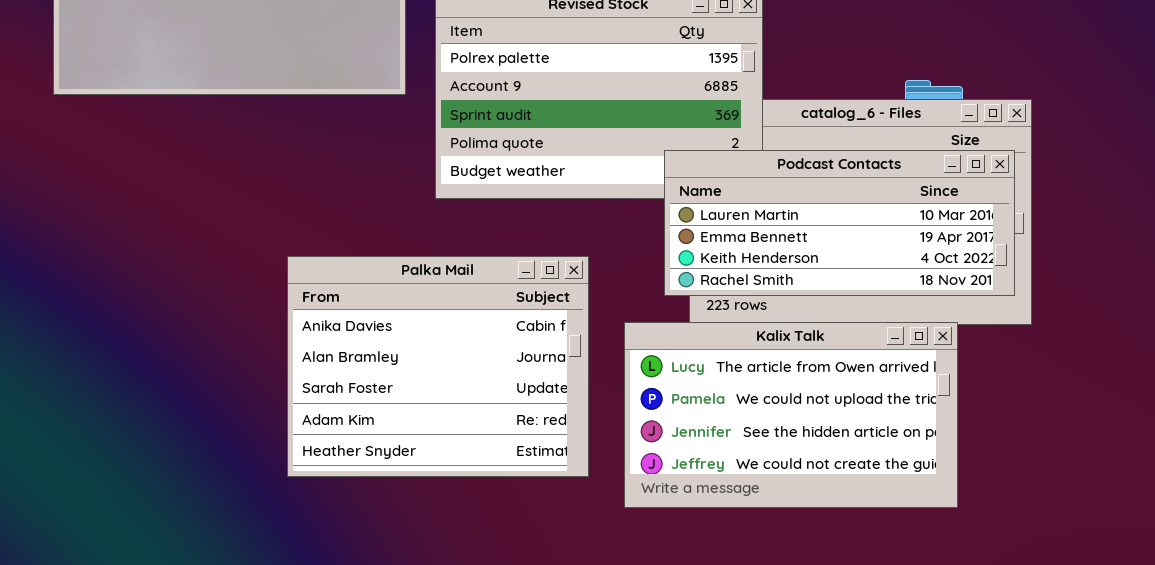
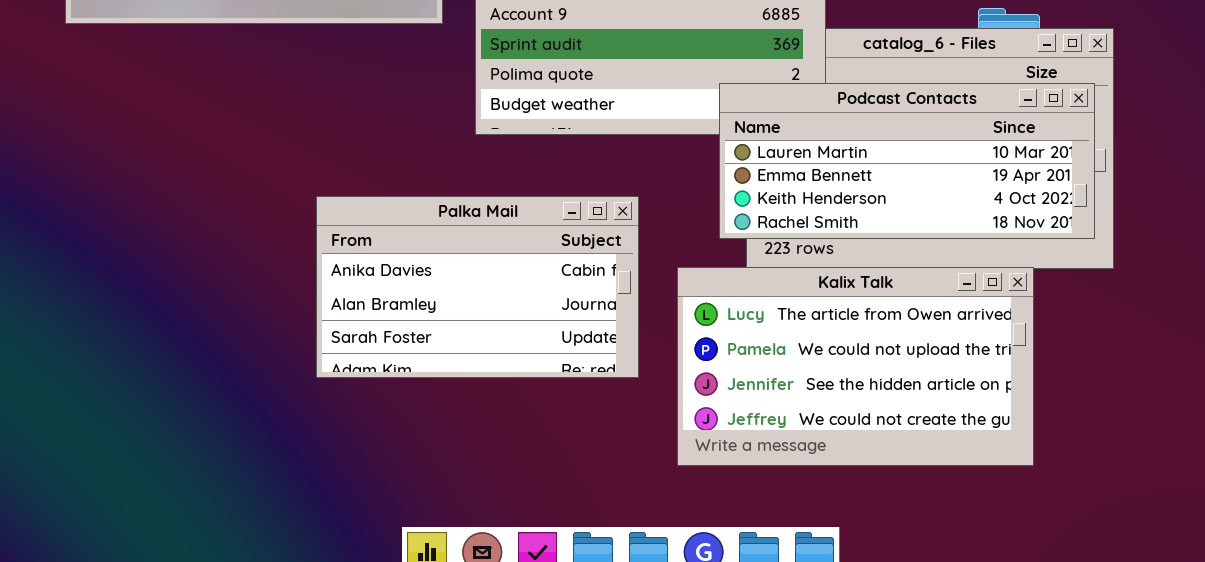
Palka Mail: [287,256,589,477] -> [316,196,639,378], resized

